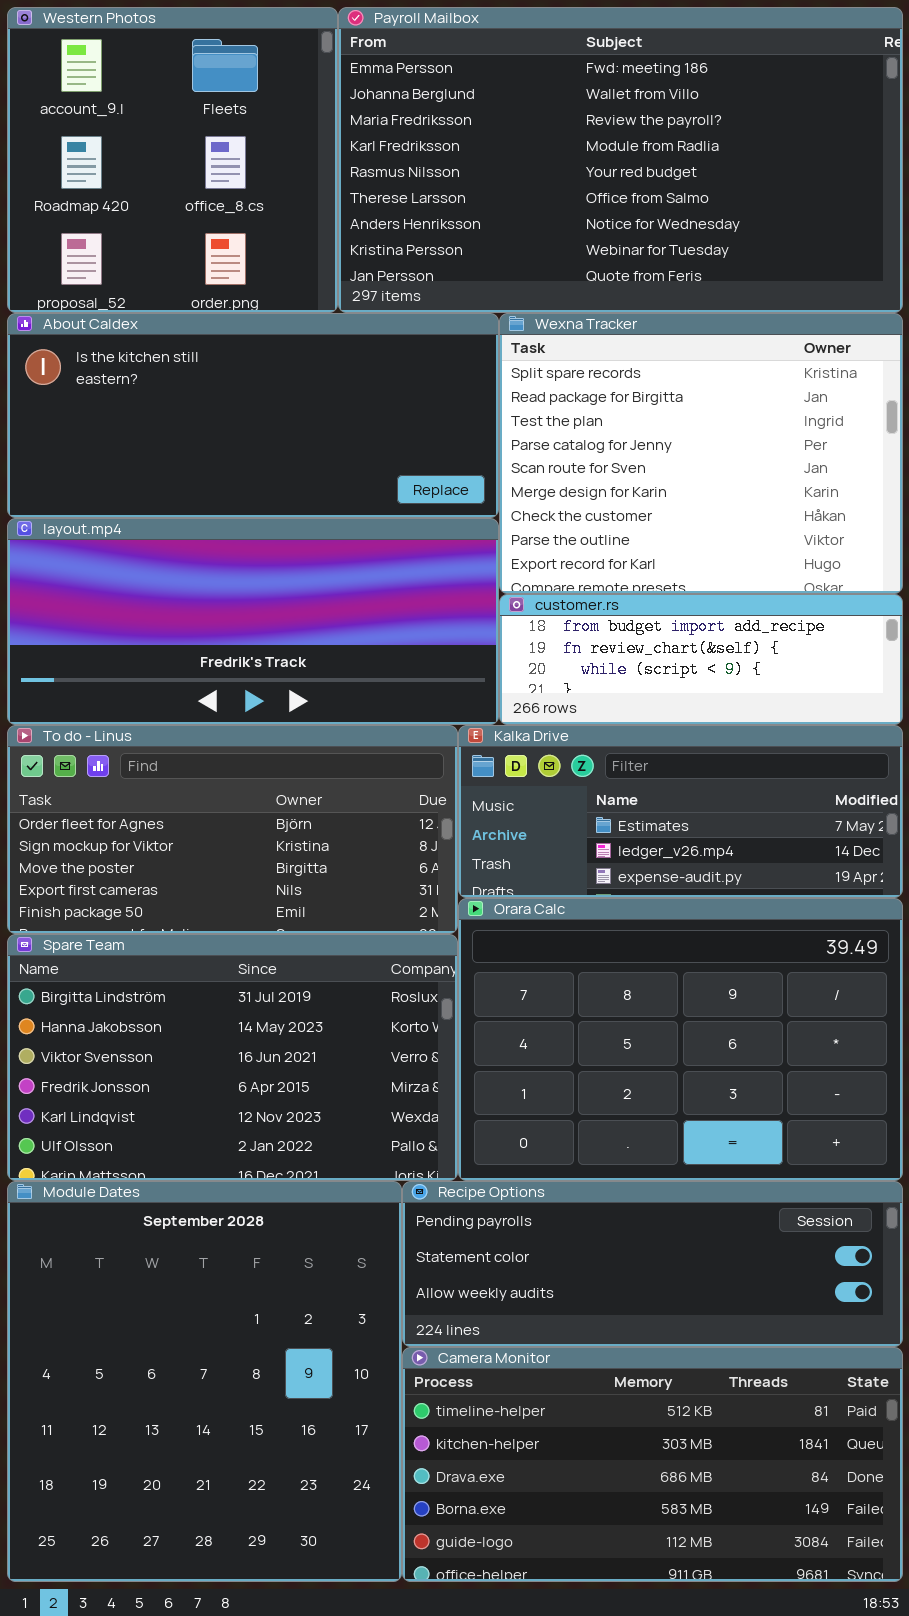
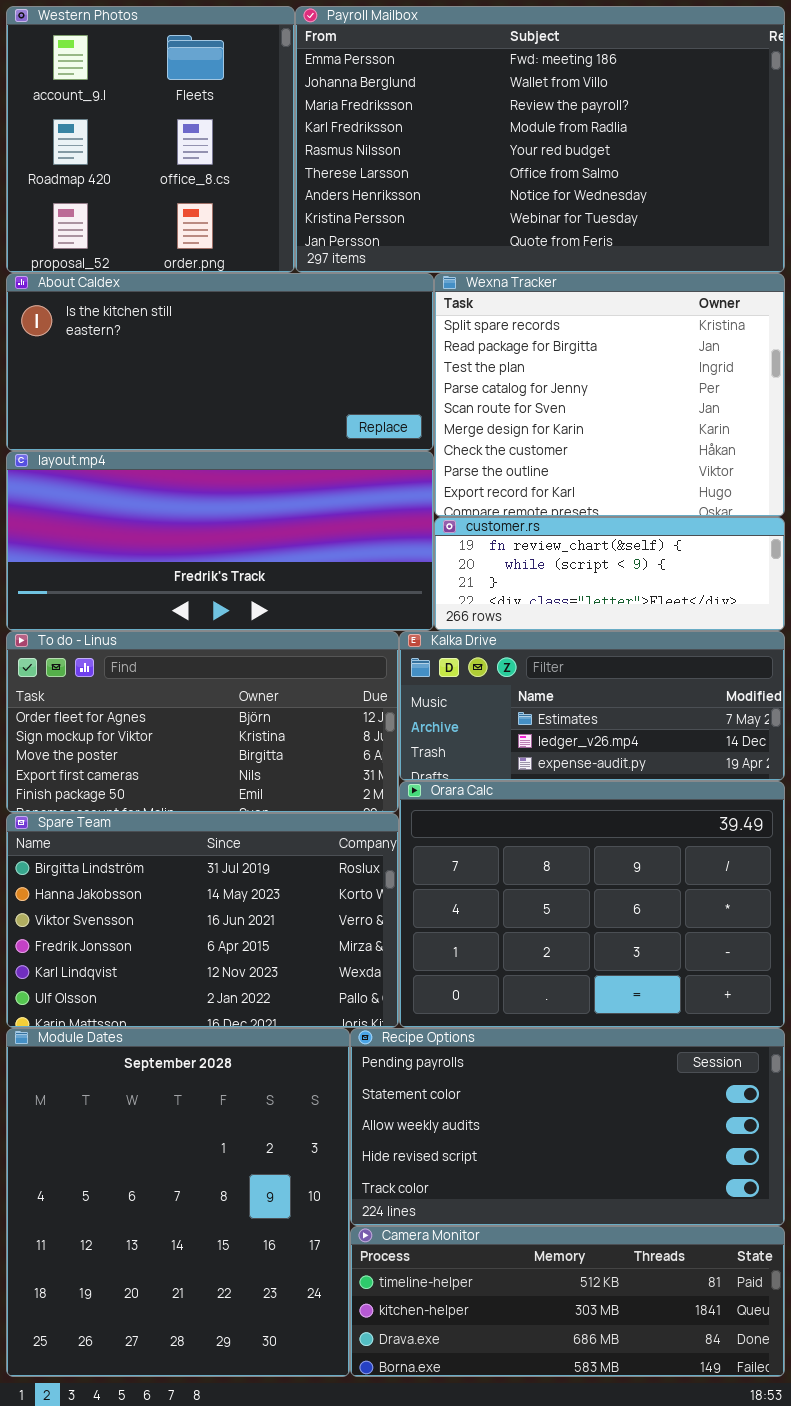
customer.rs: [499,594,903,725] -> [434,517,785,631], scrolled down 1 row
Recipe Options: [402,1181,903,1347] -> [350,1028,785,1226], resized
Camera Monitor: [402,1347,903,1582] -> [350,1226,785,1377], resized

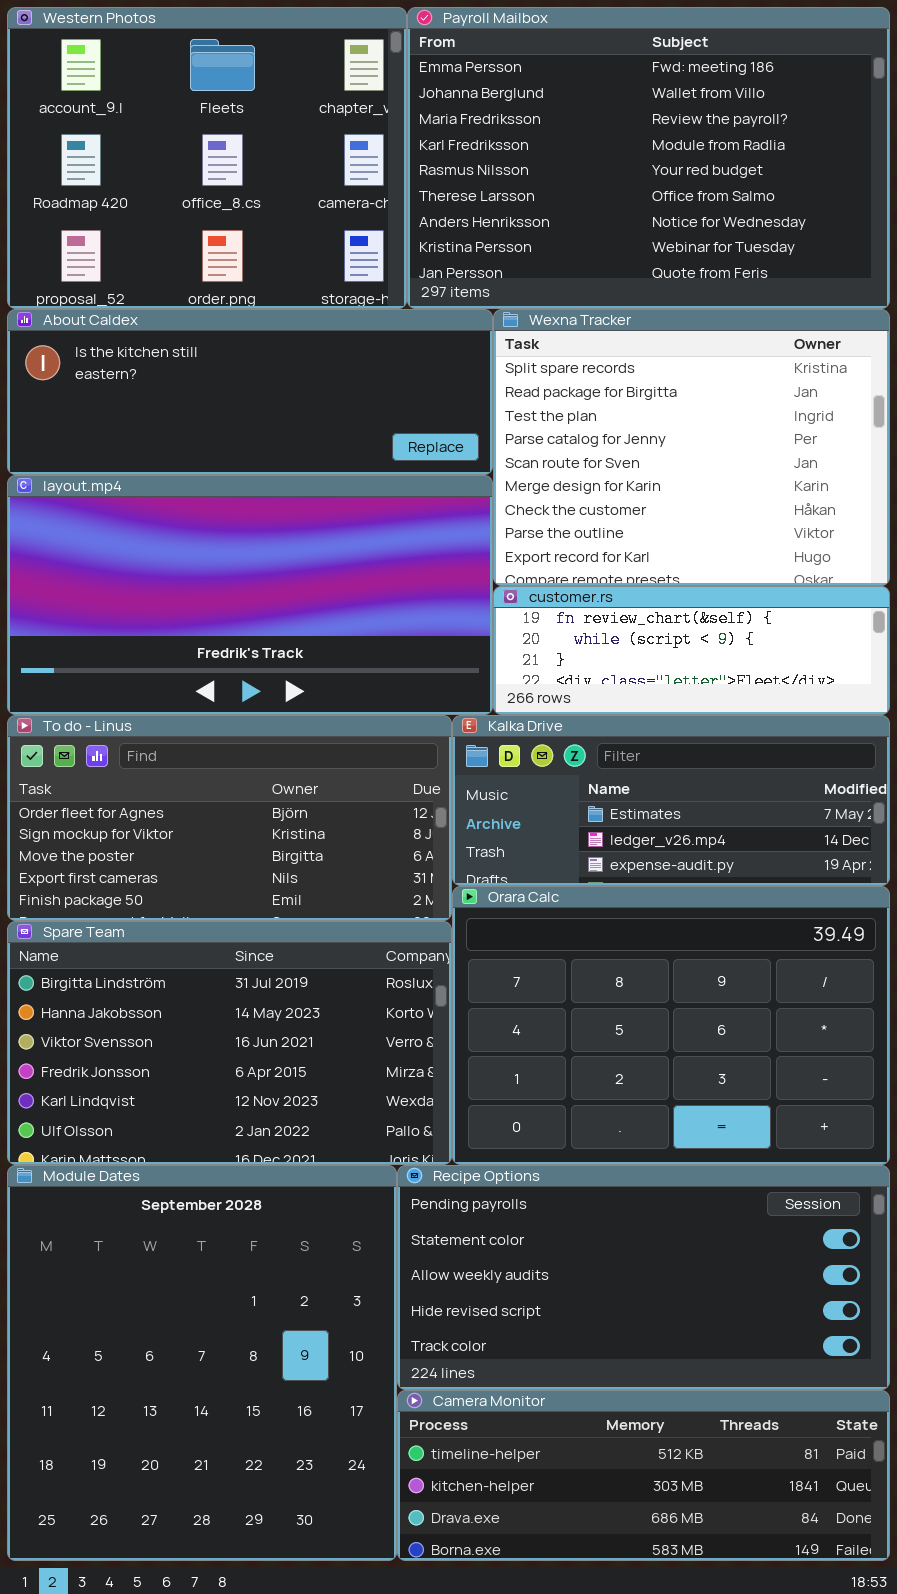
Western Photos: [6,6,295,273] -> [7,7,407,309], resized
Payroll Mailbox: [295,6,785,273] -> [407,7,890,309], resized
About Caldex: [6,273,434,451] -> [7,309,493,475], resized
layout.mp4: [6,451,434,631] -> [7,475,493,715], resized

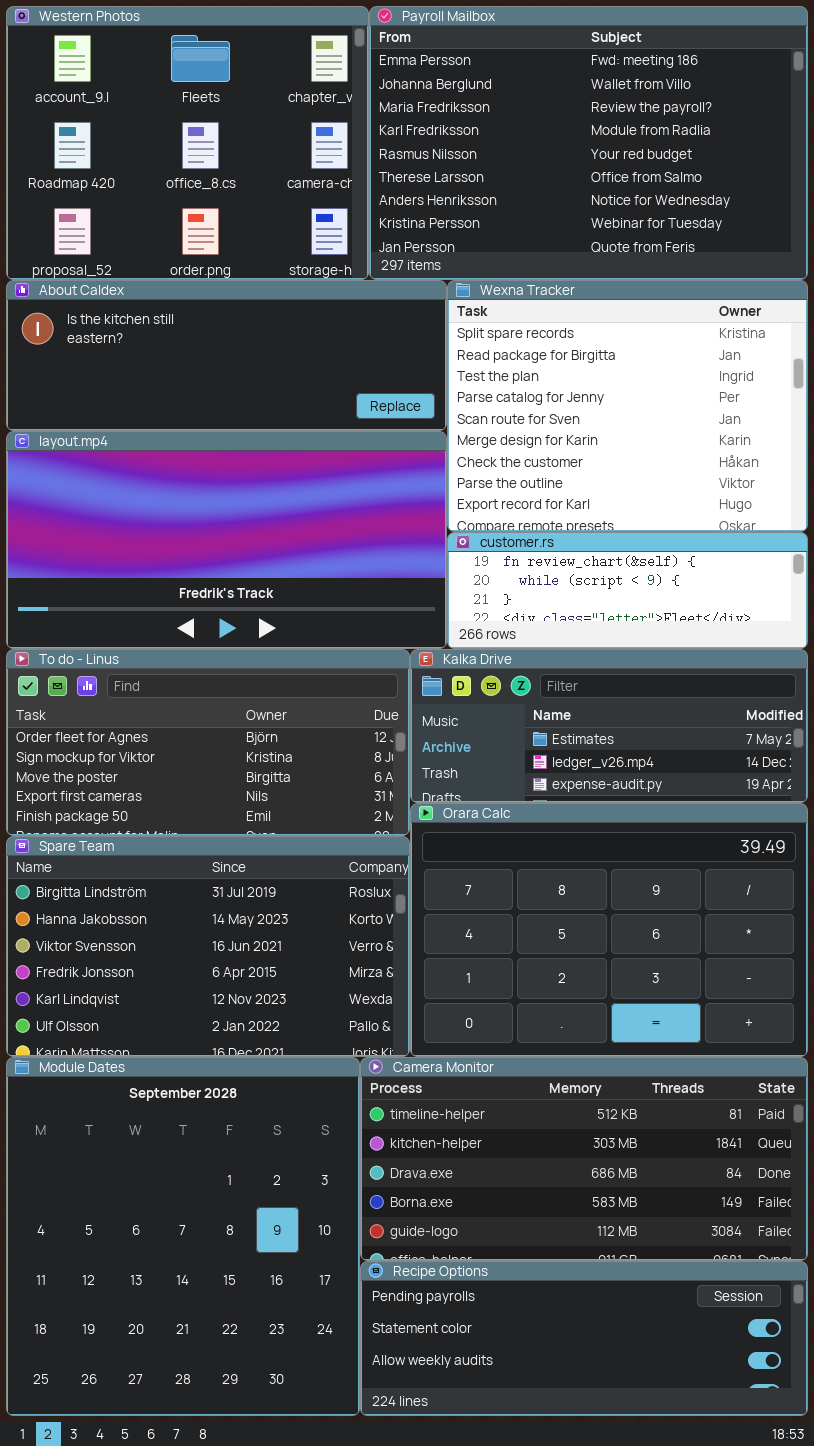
Recipe Options: [397,1165,890,1390] -> [360,1261,808,1416], moved, resized
Camera Monitor: [397,1390,890,1561] -> [360,1057,808,1261], moved, resized

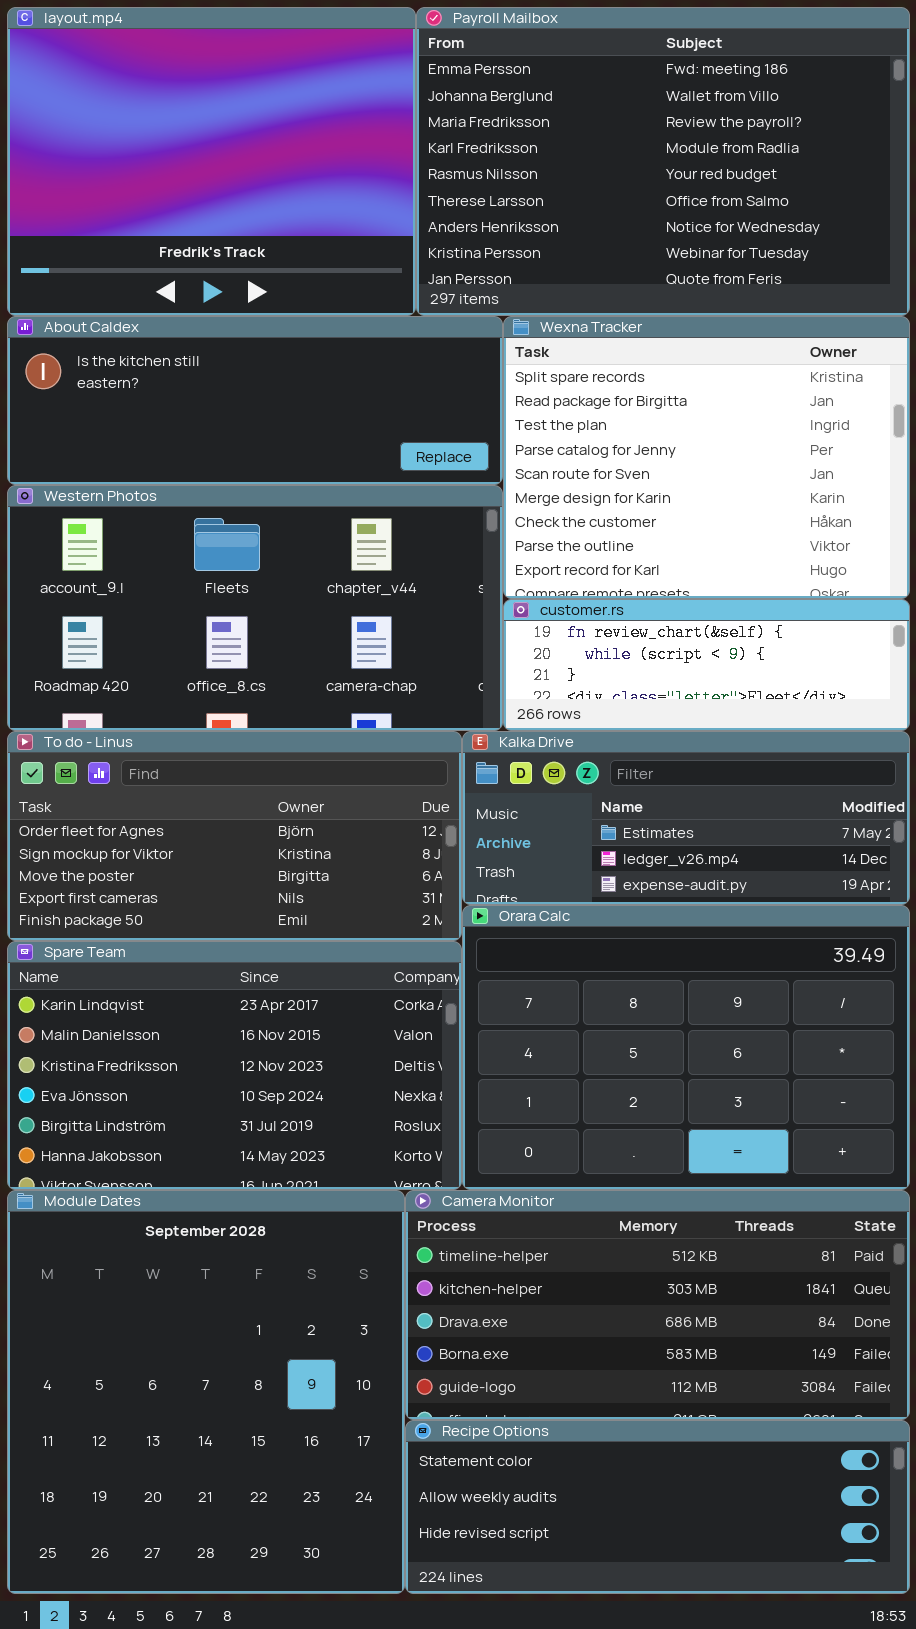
Western Photos: [6,6,369,280] -> [7,485,503,731], moved, resized
layout.mp4: [6,431,447,649] -> [7,7,416,316], moved, resized
Spare Team: [6,836,410,1057] -> [7,941,462,1190], scrolled up 4 rows
Recipe Options: [360,1261,808,1416] -> [405,1420,910,1594], scrolled down 1 row

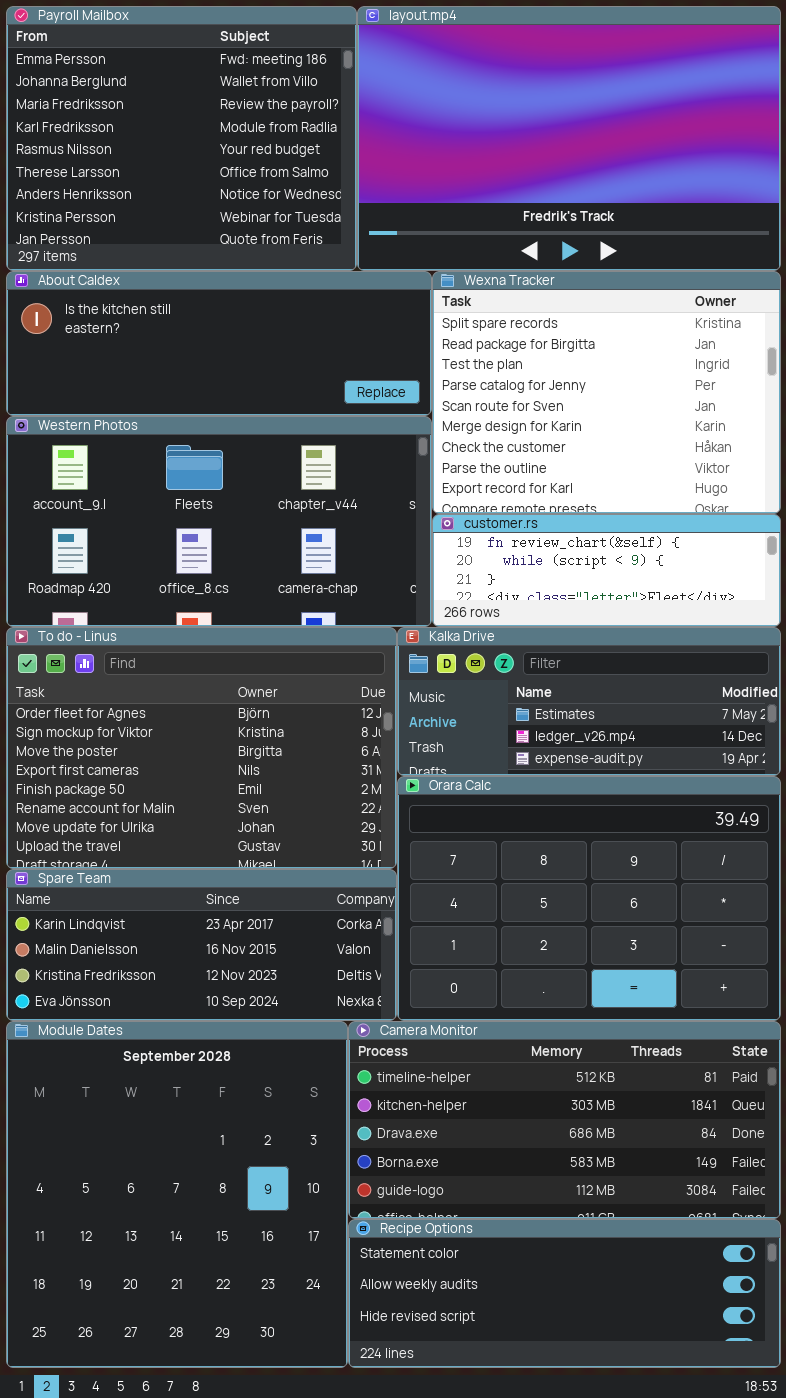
layout.mp4: [7,7,416,316] -> [357,6,781,271], moved, resized
Payroll Mailbox: [416,7,910,316] -> [6,6,357,271], moved, resized
To do - Linus: [7,731,462,941] -> [6,627,397,869], resized
Spare Team: [7,941,462,1190] -> [6,869,397,1021], resized

